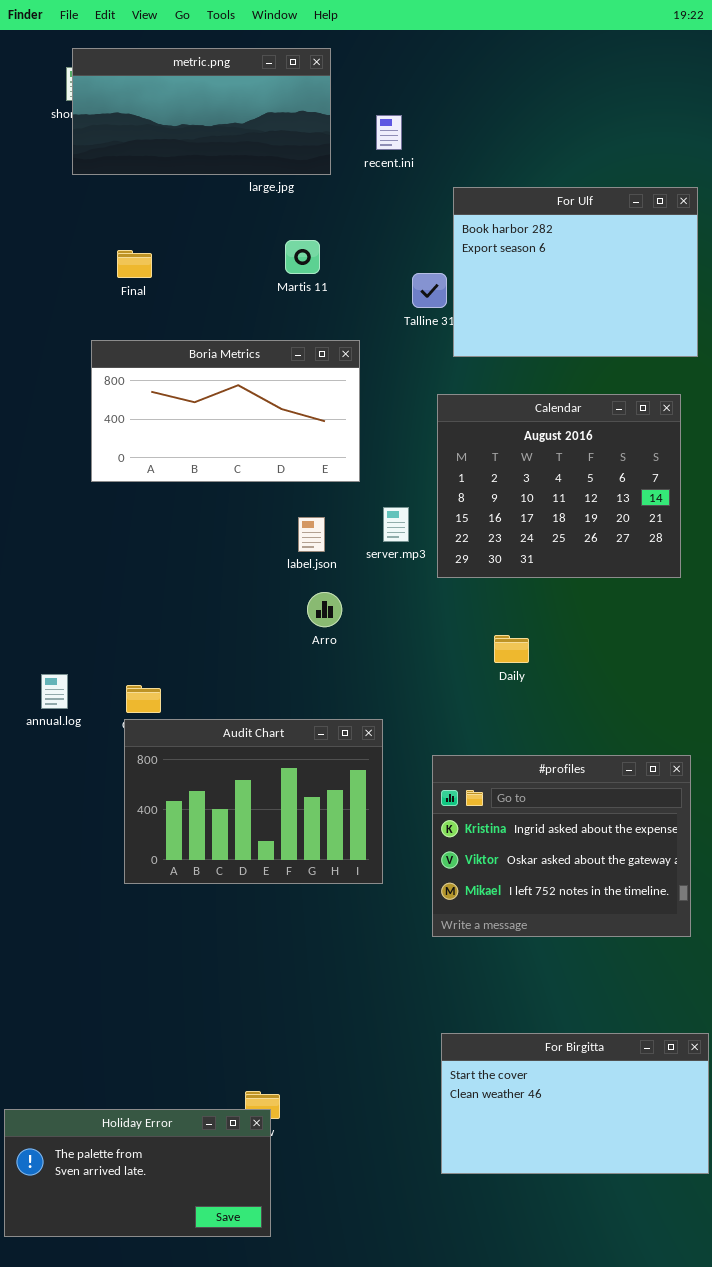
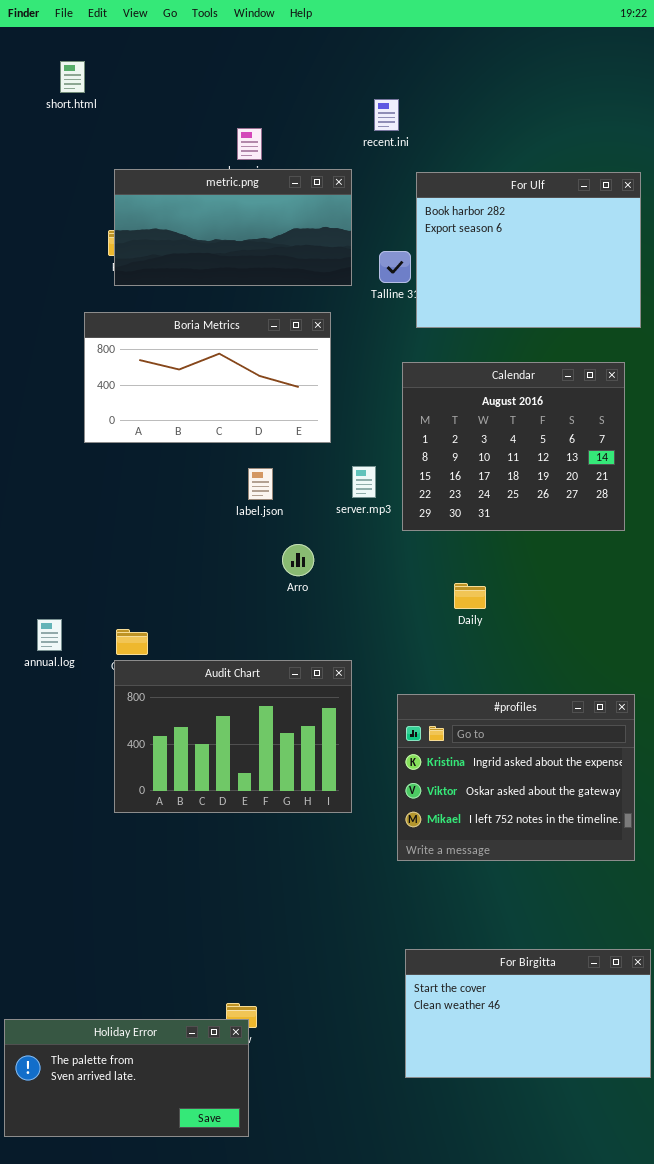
metric.png: [72,48,331,175] -> [114,169,352,286], moved
recent.ini: [376,115,402,150] -> [374,99,399,131], moved
label.json: [298,517,325,552] -> [248,468,273,500], moved

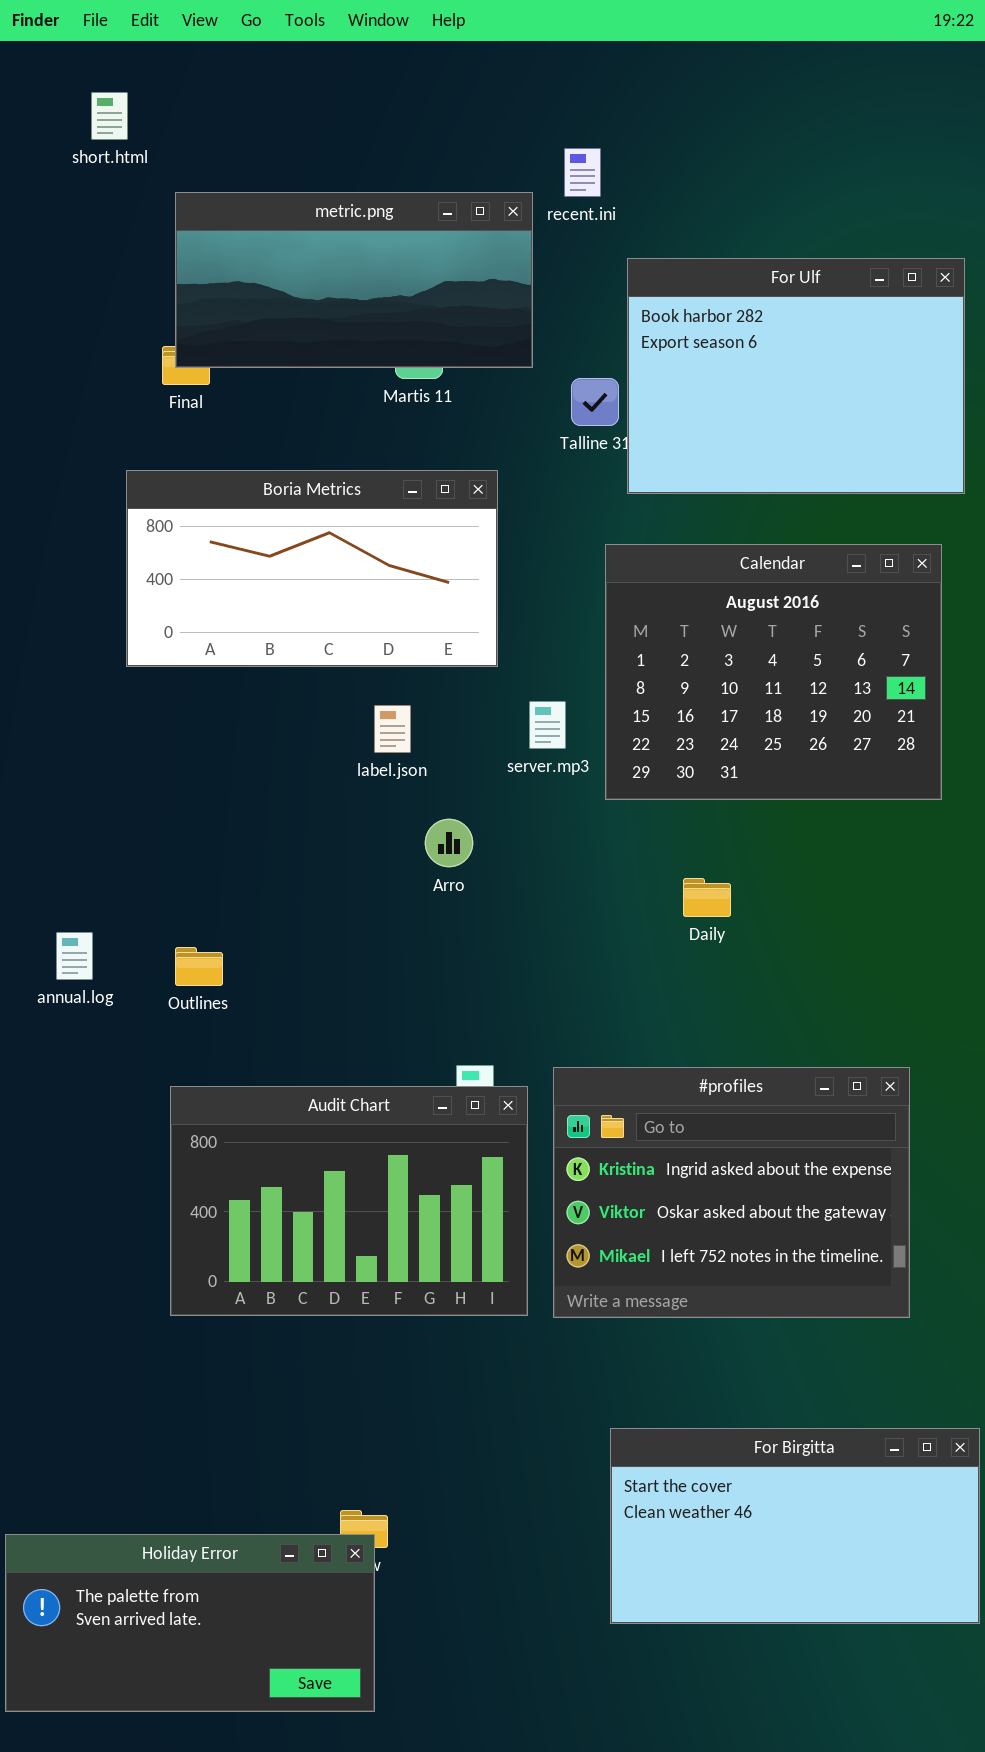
metric.png: [114,169,352,286] -> [175,192,533,368], moved
Audit Chart: [114,660,352,813] -> [170,1086,528,1316], moved
#profiles: [397,694,635,861] -> [553,1067,910,1318], moved

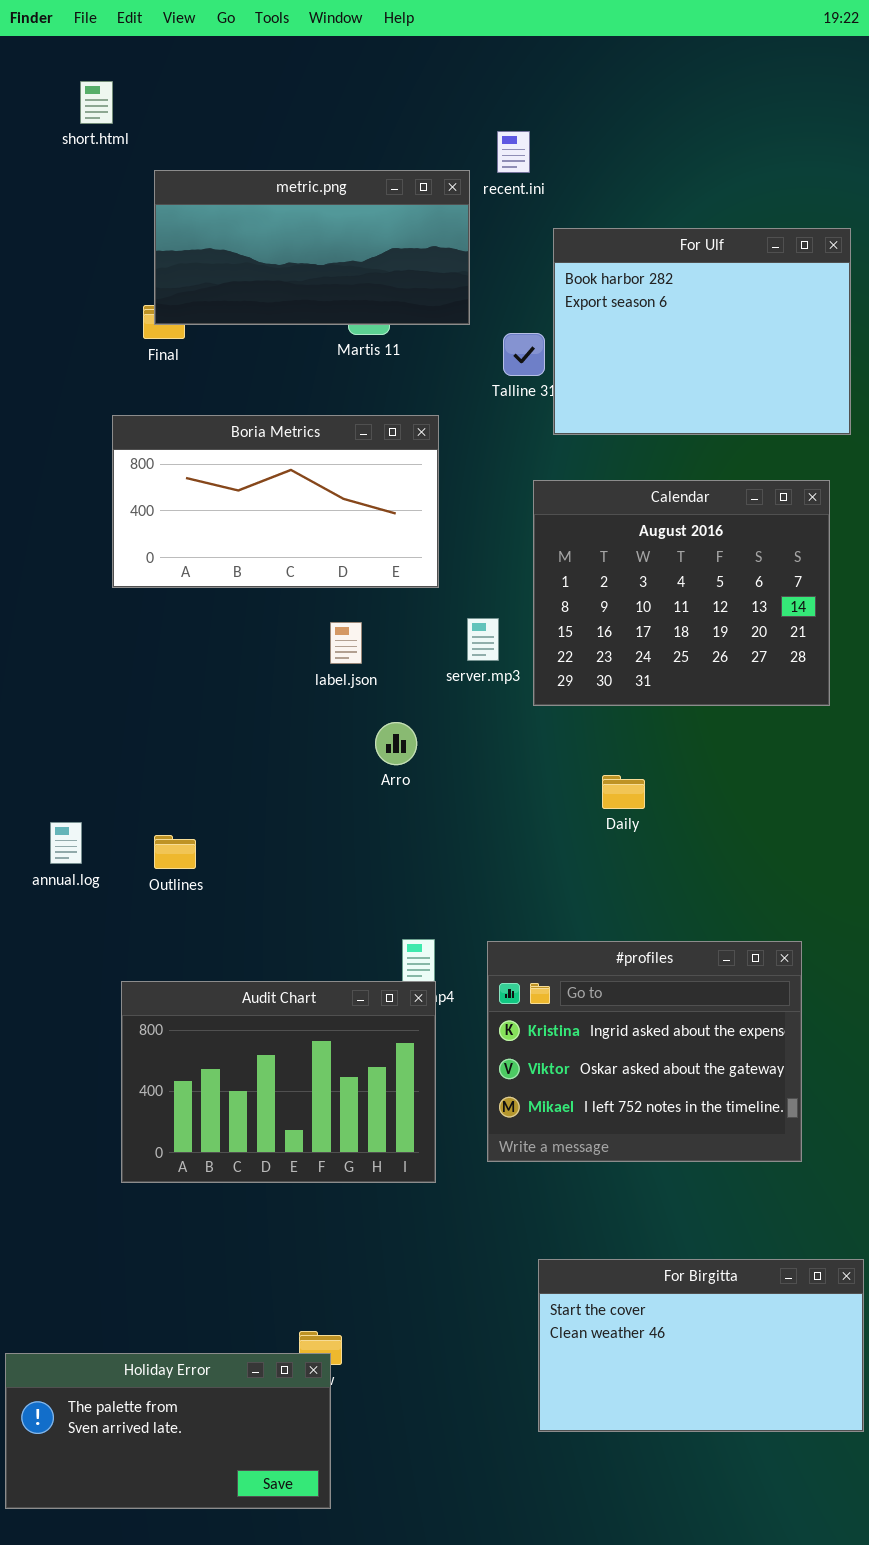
Audit Chart: [170,1086,528,1316] -> [121,981,436,1183], moved

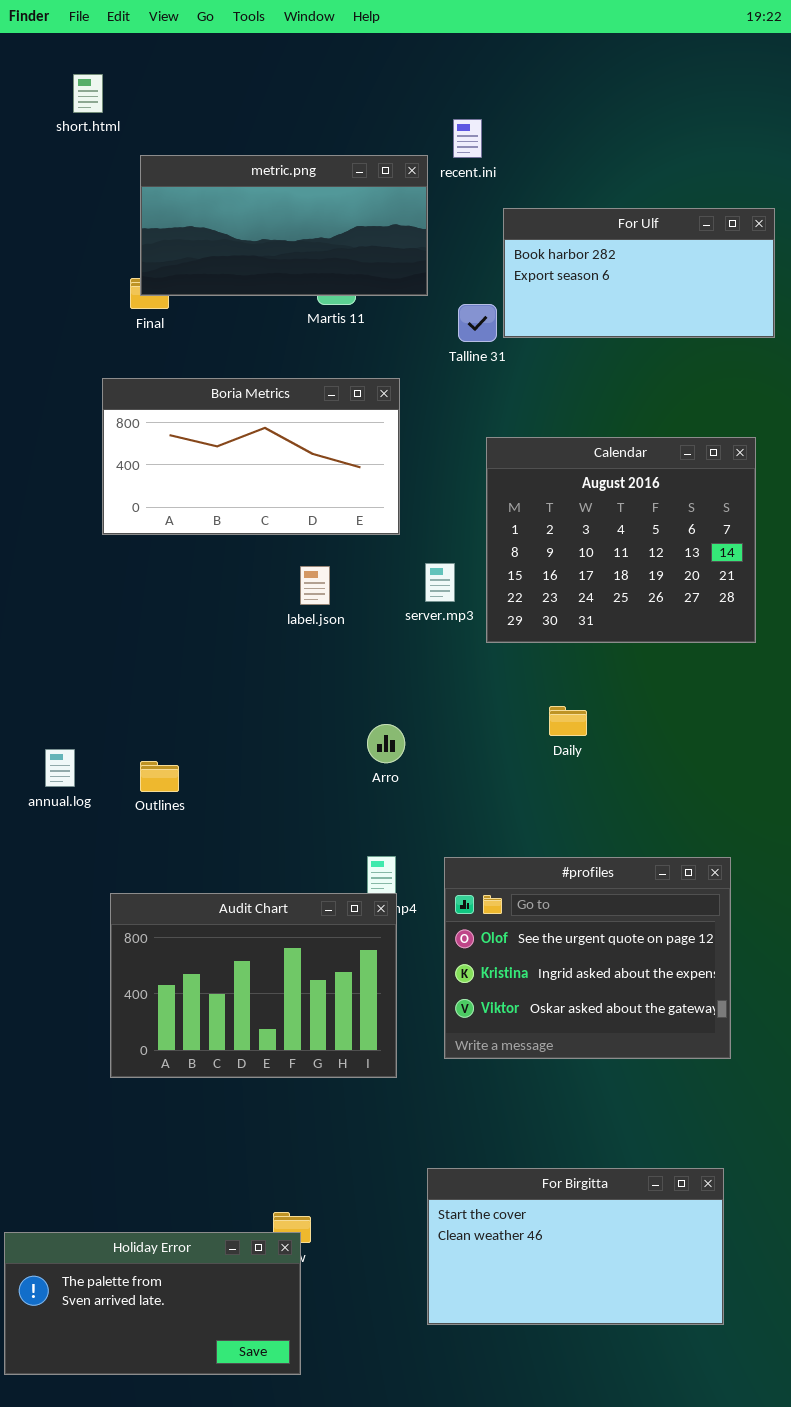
For Ulf: [553,228,851,435] -> [503,208,775,338], resized
Arro: [375,722,417,765] -> [367,724,405,763], moved
#profiles: [487,941,802,1162] -> [444,857,731,1059], scrolled up 1 row
For Birgitta: [538,1259,864,1432] -> [427,1168,724,1325], moved

